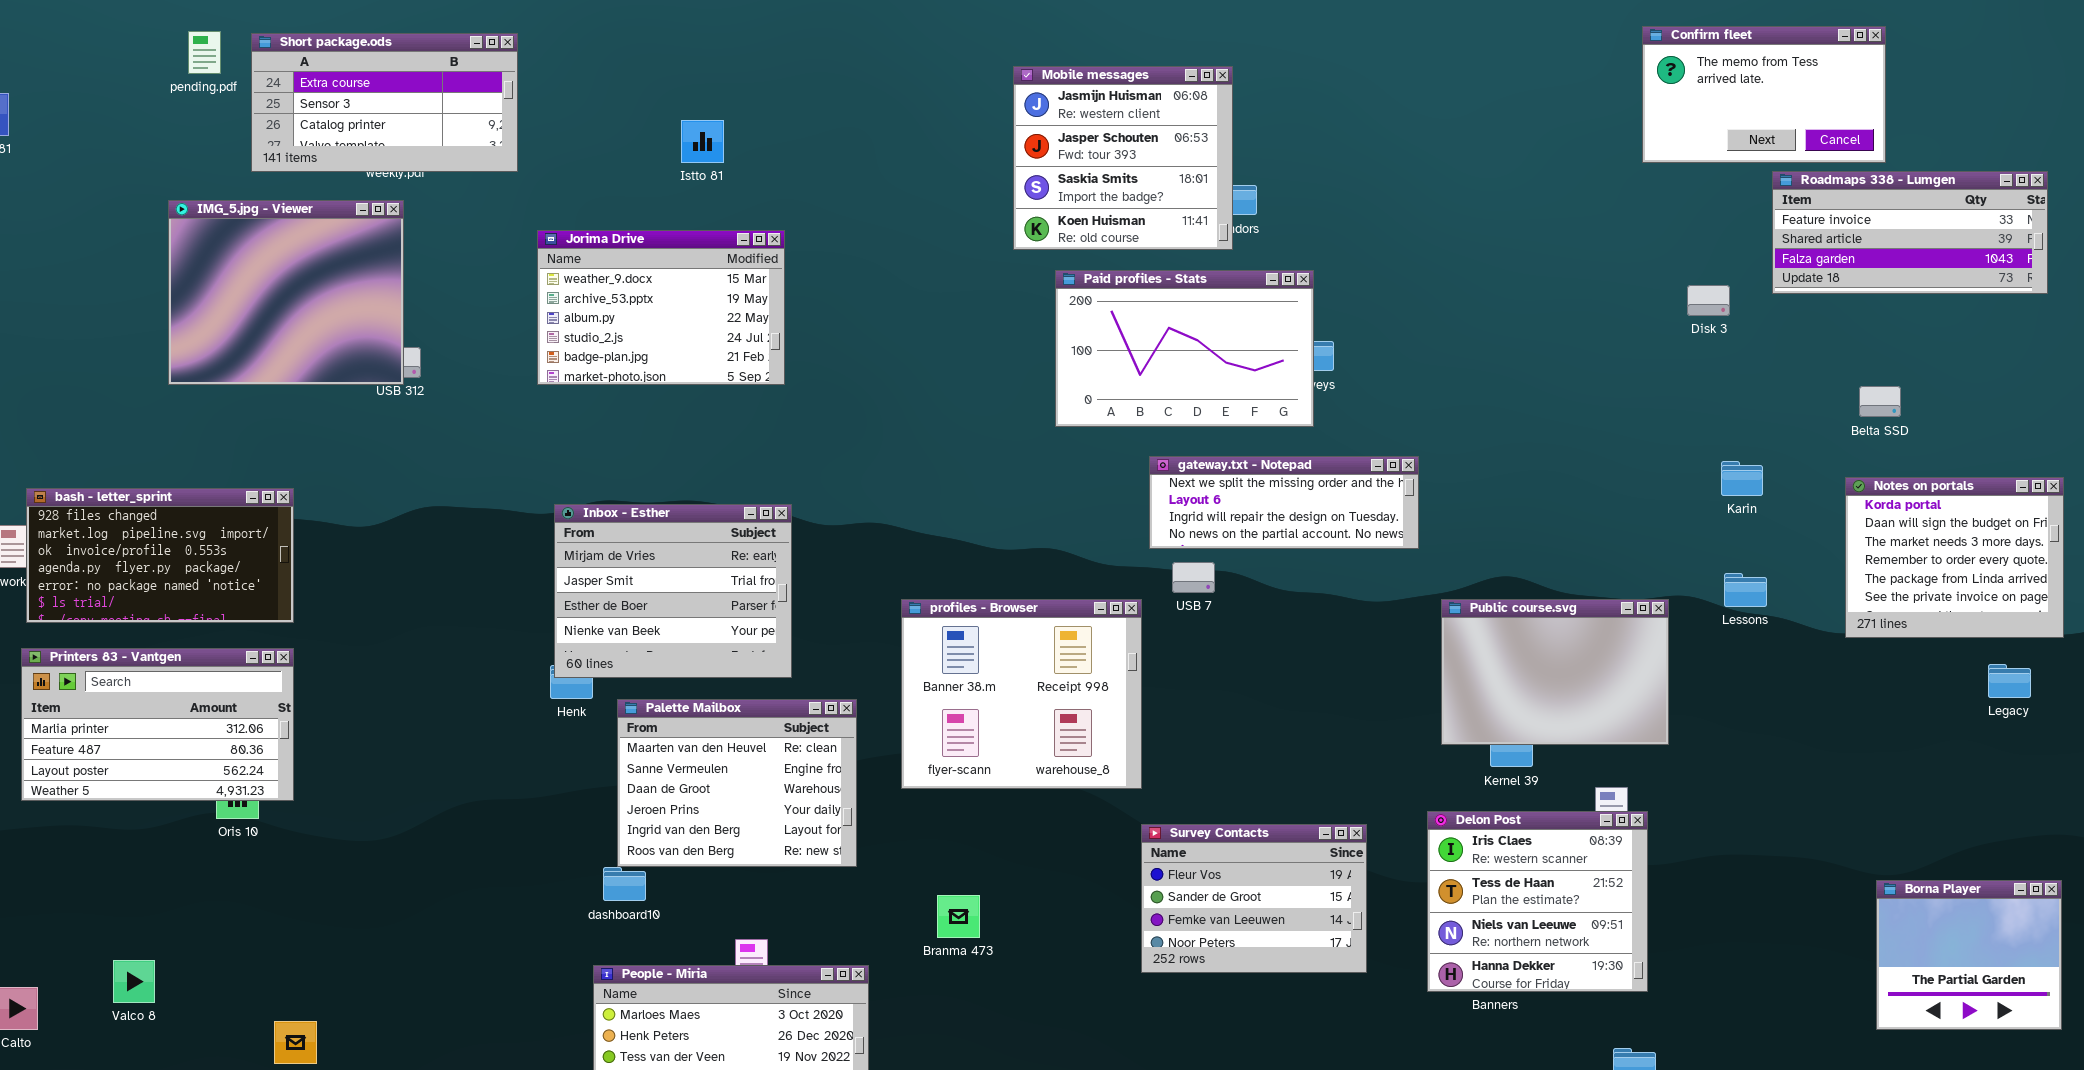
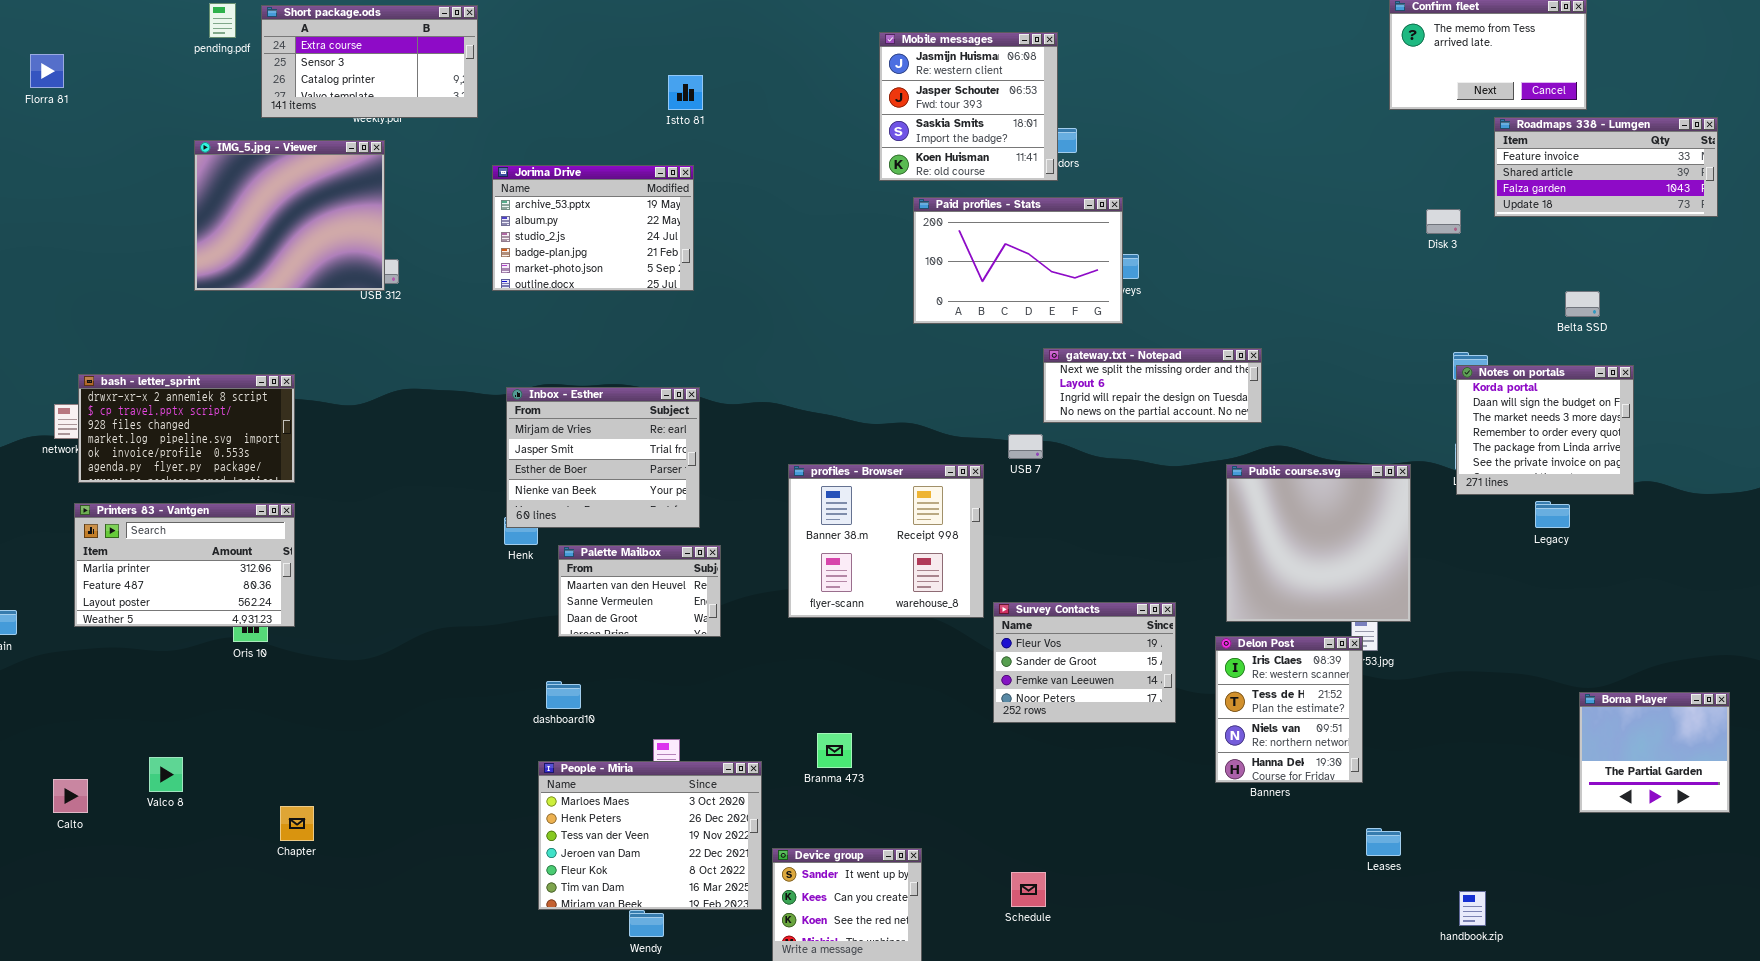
Istto 81: [681,120,724,163] -> [668,75,703,110], moved
Jorima Drive: [537,230,785,385] -> [492,165,694,291], scrolled down 1 row
gateway.txt - Notepad: [1149,456,1419,549] -> [1043,348,1262,423], moved
Notes on portals: [1845,477,2064,638] -> [1456,365,1634,495], moved
bash - letter_sprint: [26,488,294,623] -> [78,374,295,483], scrolled up 2 rows
Public course.svg: [1441,599,1669,745] -> [1226,464,1411,622], resized
Legacy: [1988,664,2031,698] -> [1535,501,1570,528], moved
Palette Mailbox: [617,699,857,867] -> [558,545,721,637], resized
Delon Post: [1427,811,1648,992] -> [1215,636,1363,783], resized
Survey Contacts: [1141,824,1367,973] -> [993,602,1176,723], moved
Branma 473: [937,895,980,938] -> [817,733,852,768], moved

